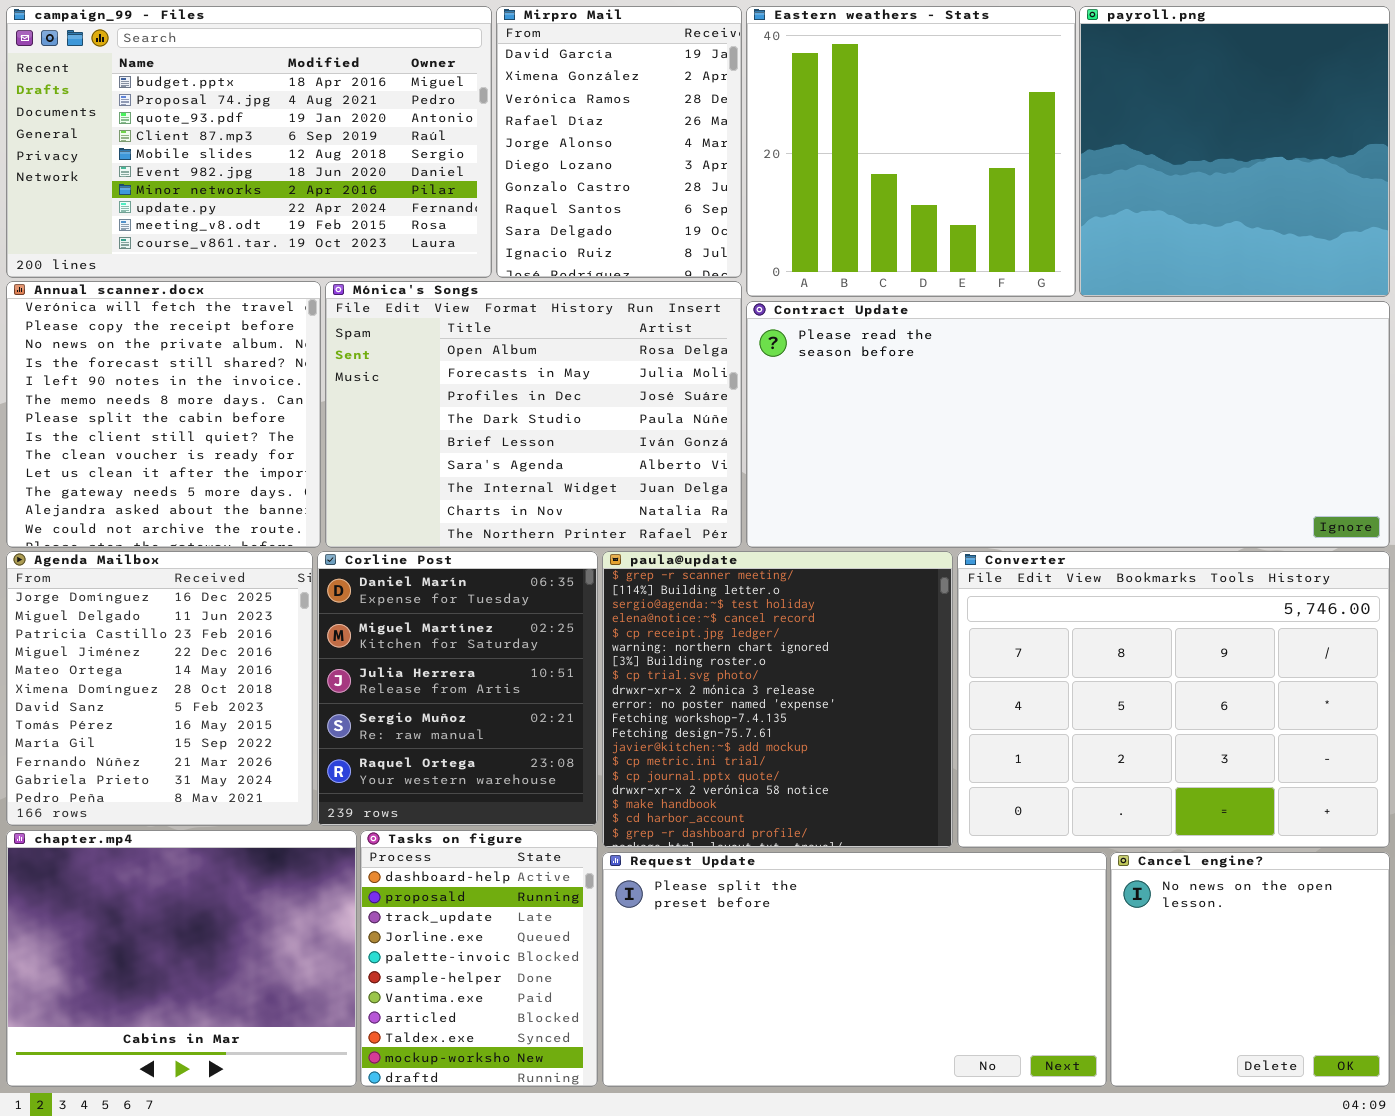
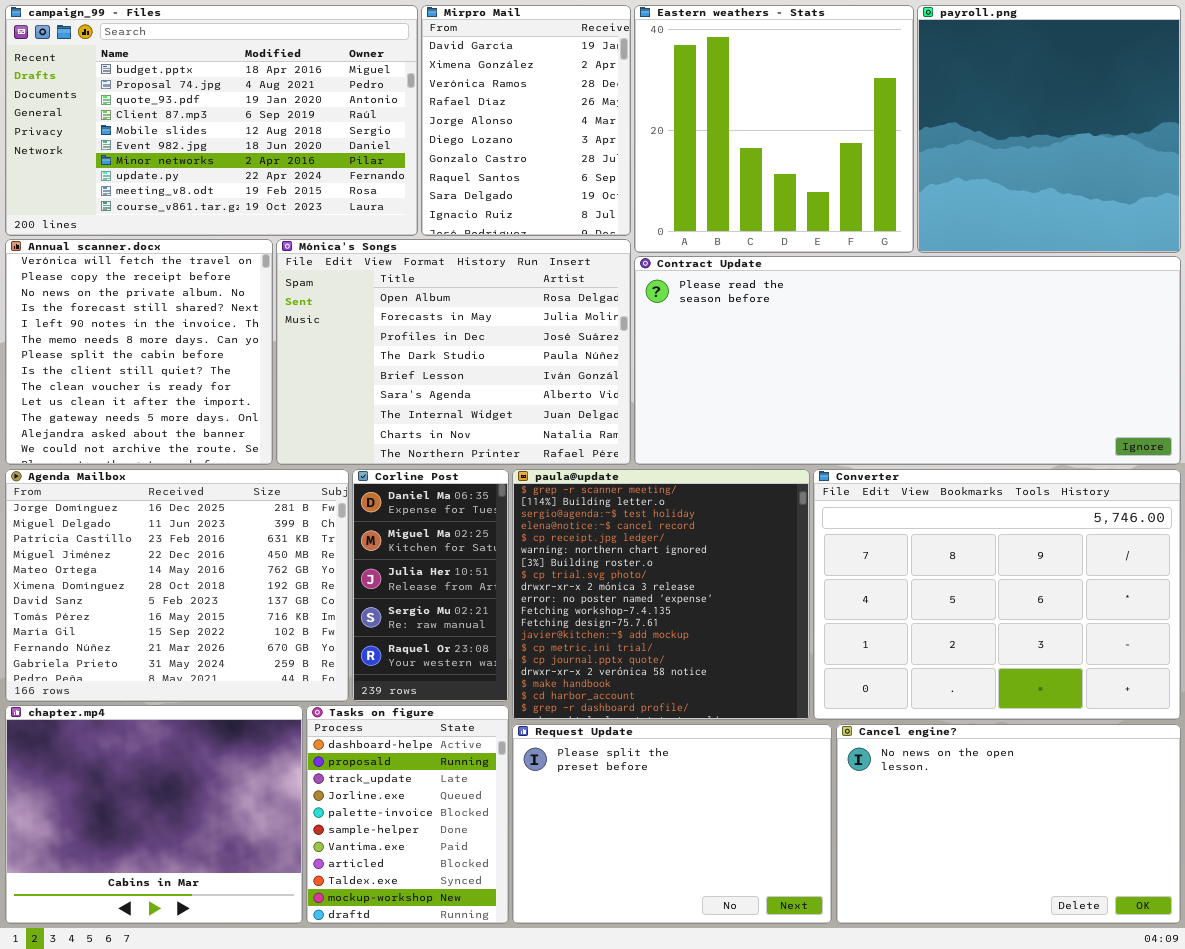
Agenda Mailbox: [6,551,313,826] -> [5,469,349,702], resized
Corline Post: [317,551,598,826] -> [352,469,509,702], resized
Request Update: [602,852,1107,1087] -> [512,724,832,924], resized
Cancel engine?: [1110,852,1390,1087] -> [836,724,1181,924], resized

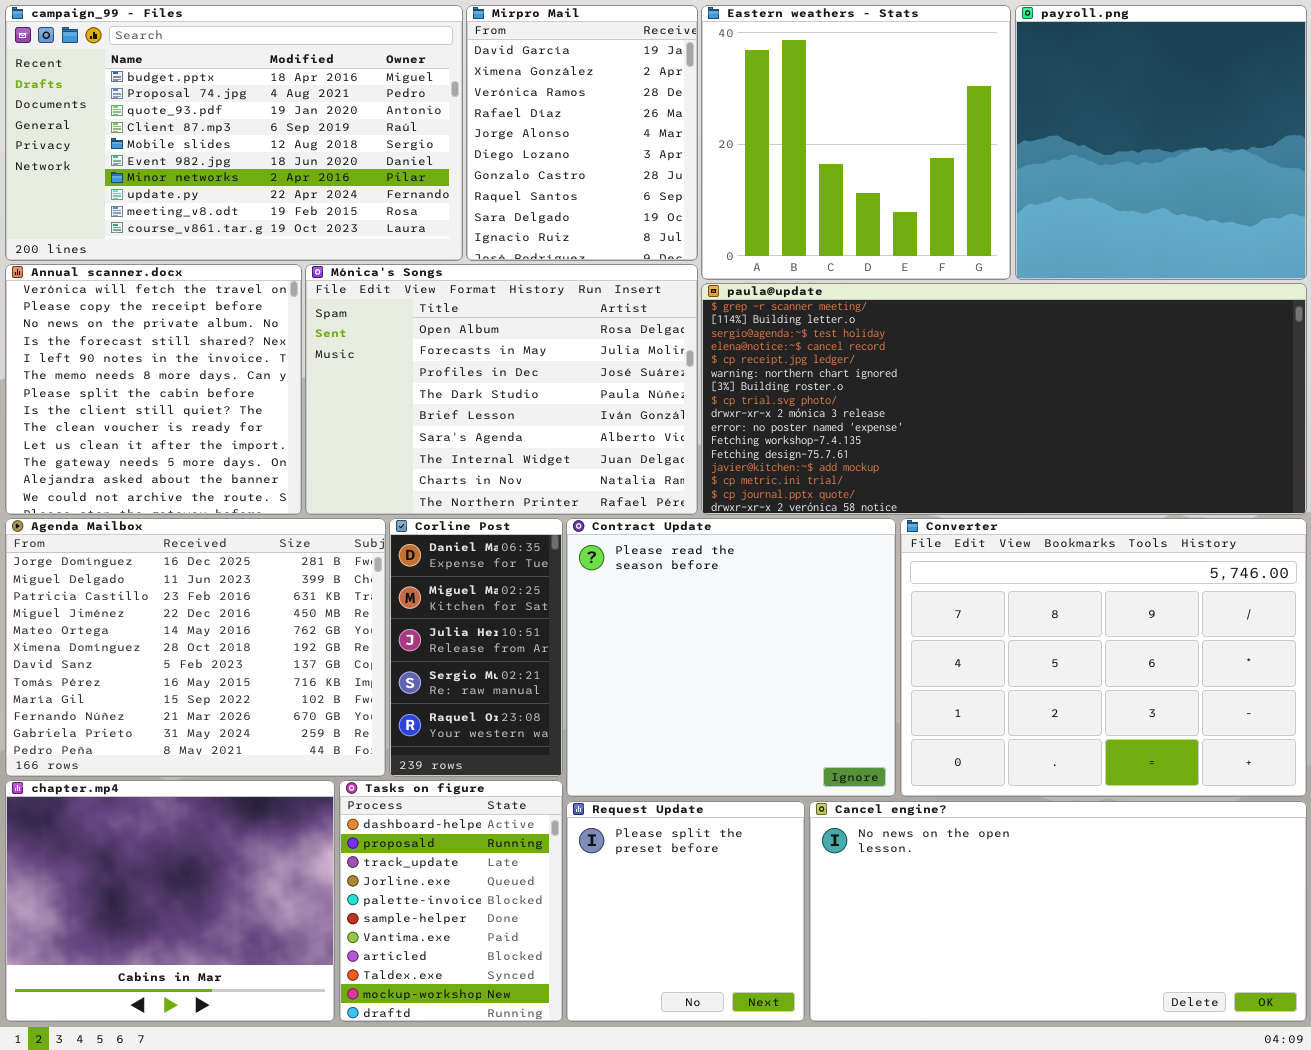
Contract Update: [634,256,1181,465] -> [566,518,896,797], moved, resized
paula@update: [512,469,810,720] -> [701,283,1307,515], moved, resized
Request Update: [512,724,832,924] -> [566,801,805,1022], resized
Cancel engine?: [836,724,1181,924] -> [809,801,1307,1022], resized

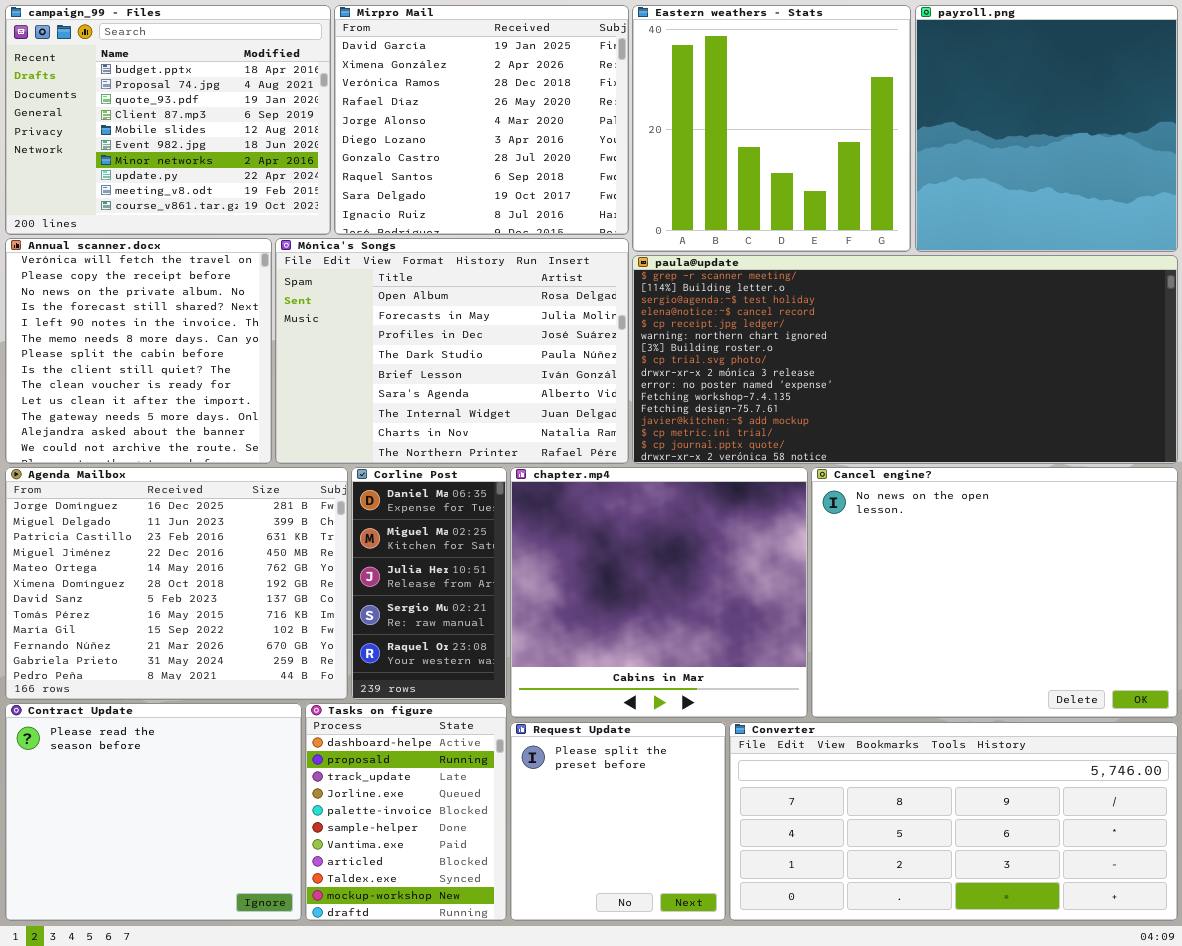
campaign_99 - Files: [5,5,463,261] -> [5,5,331,235], resized
Mirpro Mail: [466,5,698,261] -> [334,5,629,235], resized
Contract Update: [566,518,896,797] -> [5,703,302,921], moved, resized
Converter: [900,518,1307,797] -> [729,722,1178,921], moved, resized
chapter.mp4: [5,780,335,1022] -> [510,467,808,718], moved, resized
Cancel engine?: [809,801,1307,1022] -> [811,467,1178,718], moved, resized

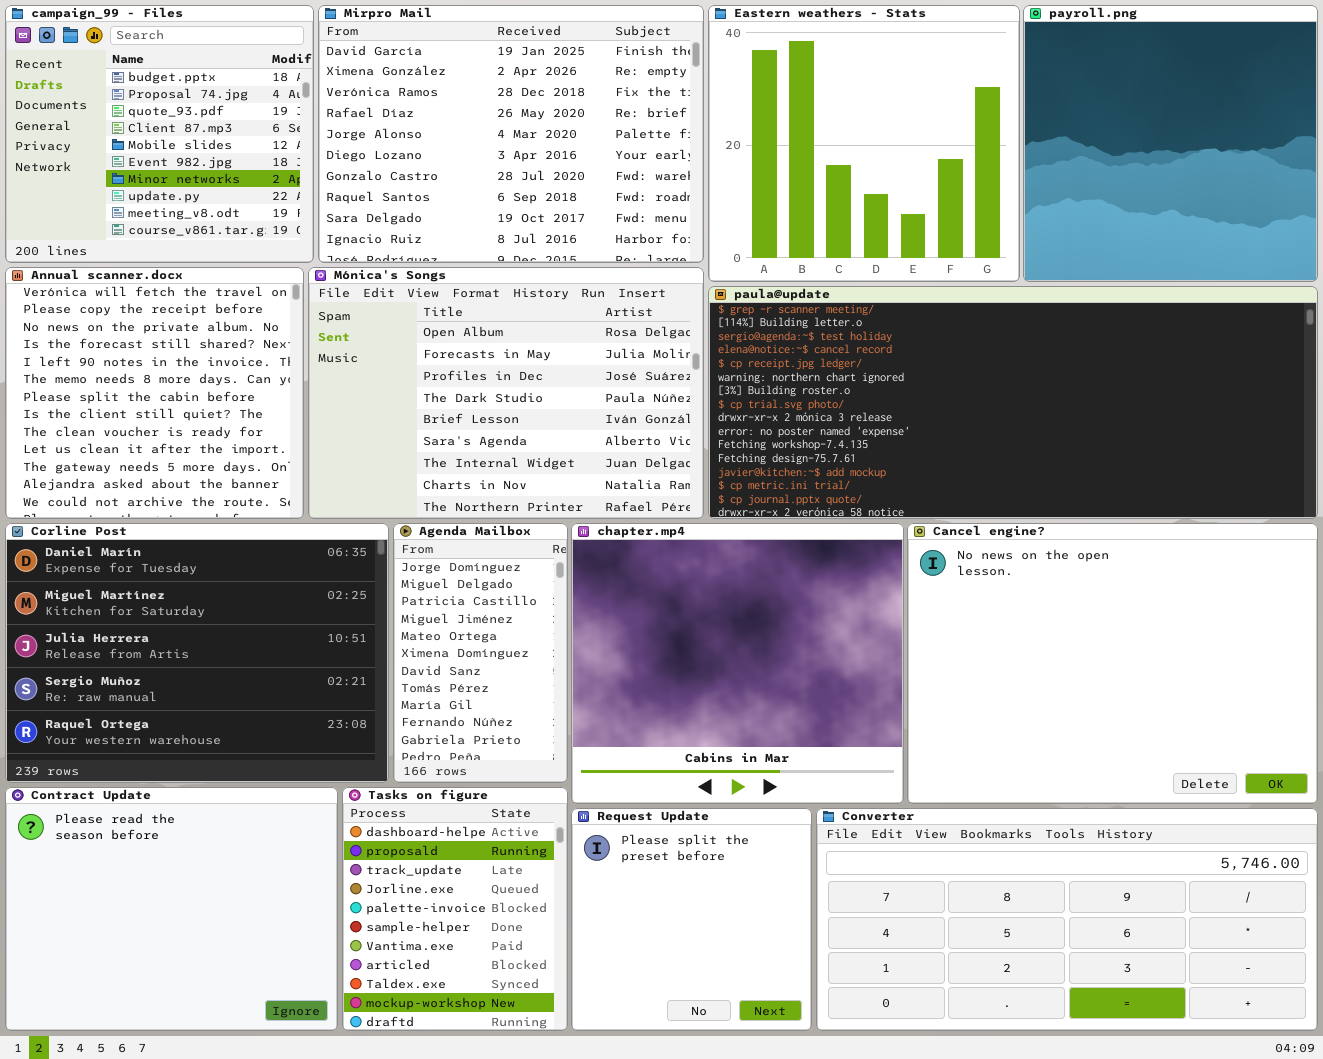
campaign_99 - Files: [5,5,331,235] -> [5,5,314,263], resized
Mirpro Mail: [334,5,629,235] -> [318,5,704,263], resized
Agenda Mailbox: [5,467,348,700] -> [393,523,568,783], moved, resized
Corline Post: [351,467,507,700] -> [5,523,389,783], moved, resized

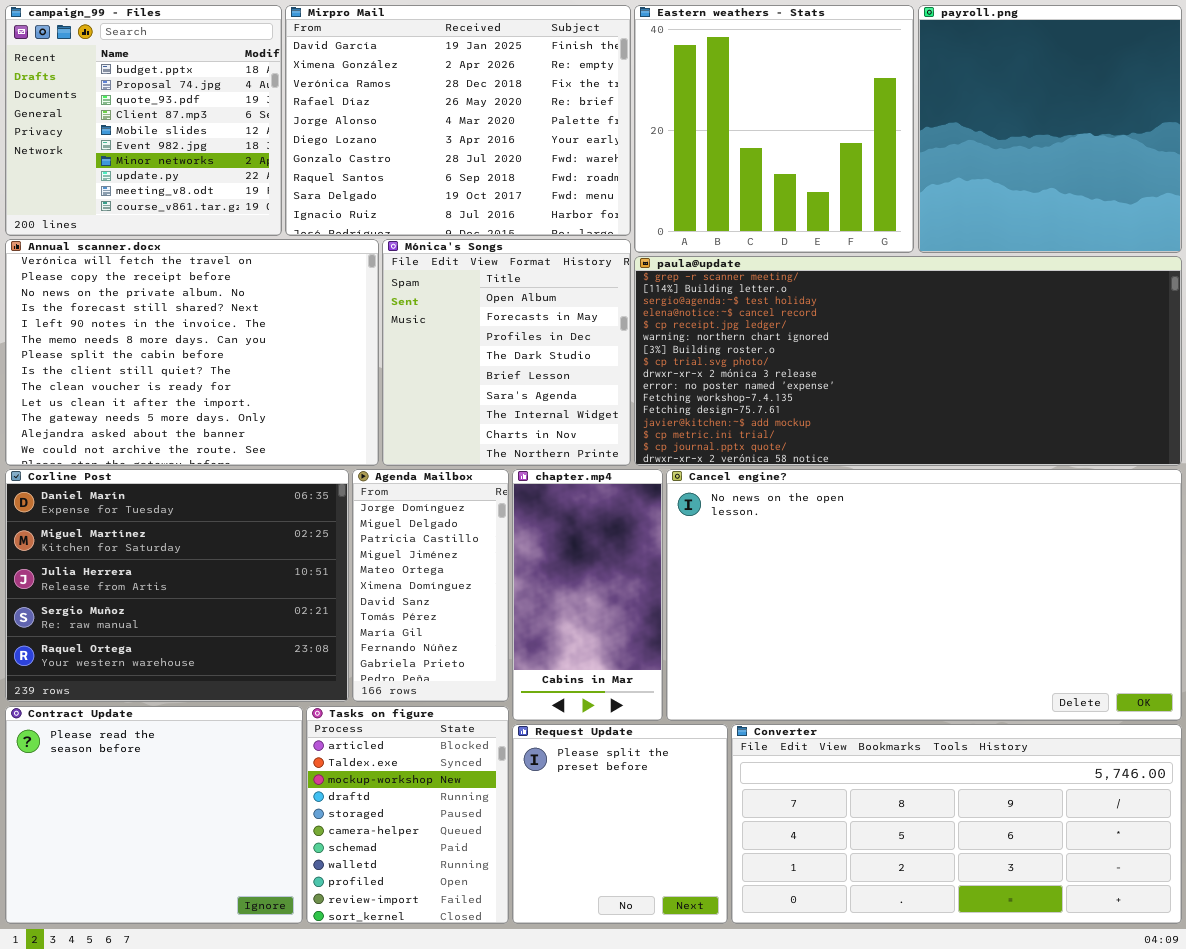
Annual scanner.docx: [5,267,304,519] -> [5,239,379,466], resized
Mónica's Songs: [308,267,704,519] -> [382,239,631,466], resized
chapter.mp4: [571,523,904,804] -> [512,469,663,721], resized
Cancel engine?: [907,523,1318,804] -> [666,469,1182,721], resized
Tasks on figure: [342,787,568,1031] -> [306,706,509,924], scrolled down 7 rows

